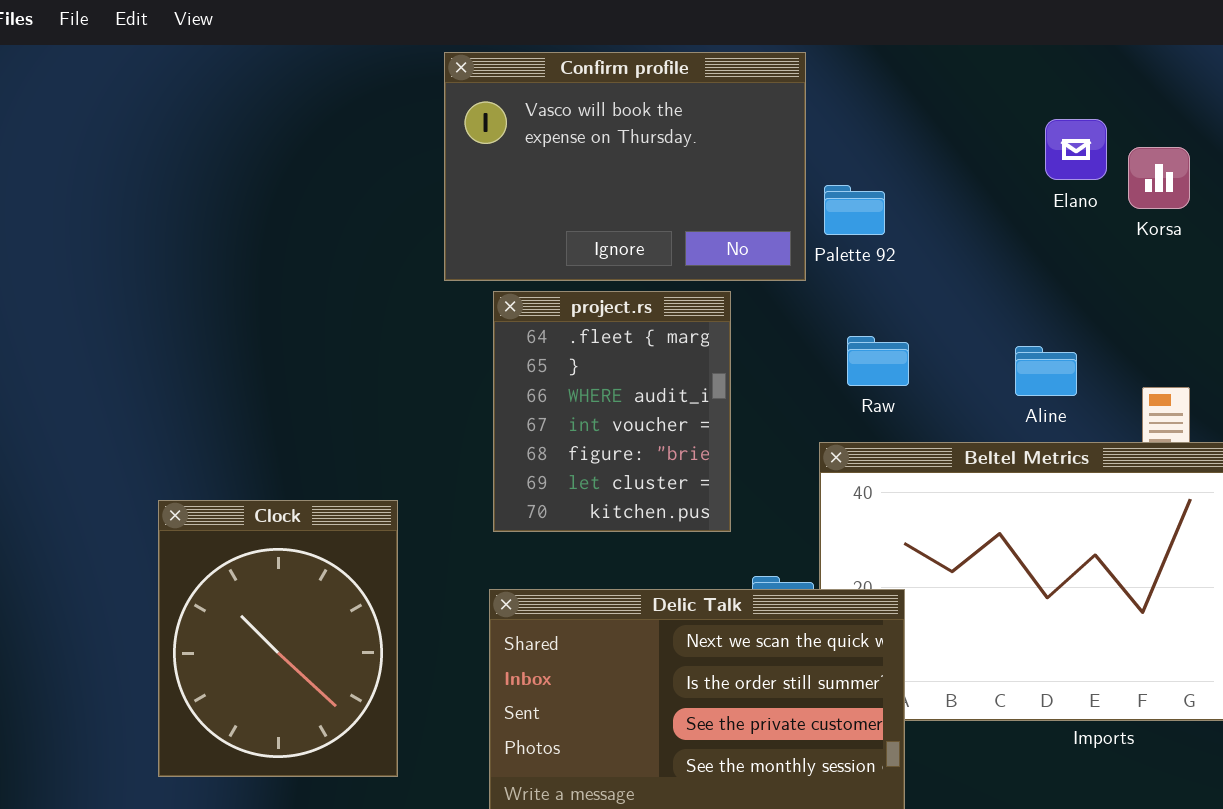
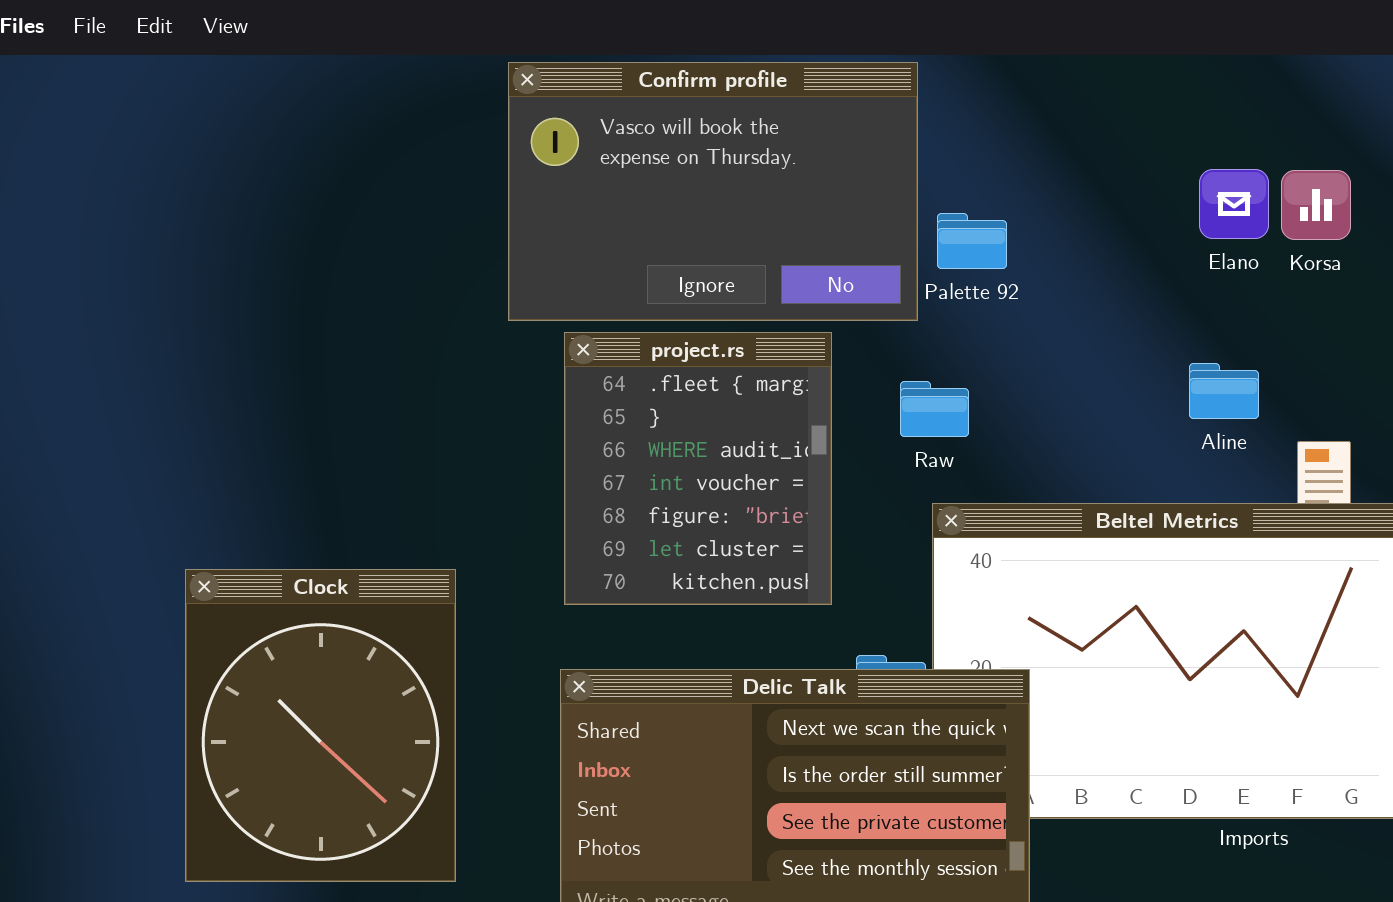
Elano: [1045,119,1107,180] -> [1199,169,1269,239], moved
Raw: [847,336,909,386] -> [900,381,969,437], moved
Aline: [1015,346,1077,396] -> [1189,363,1259,419], moved

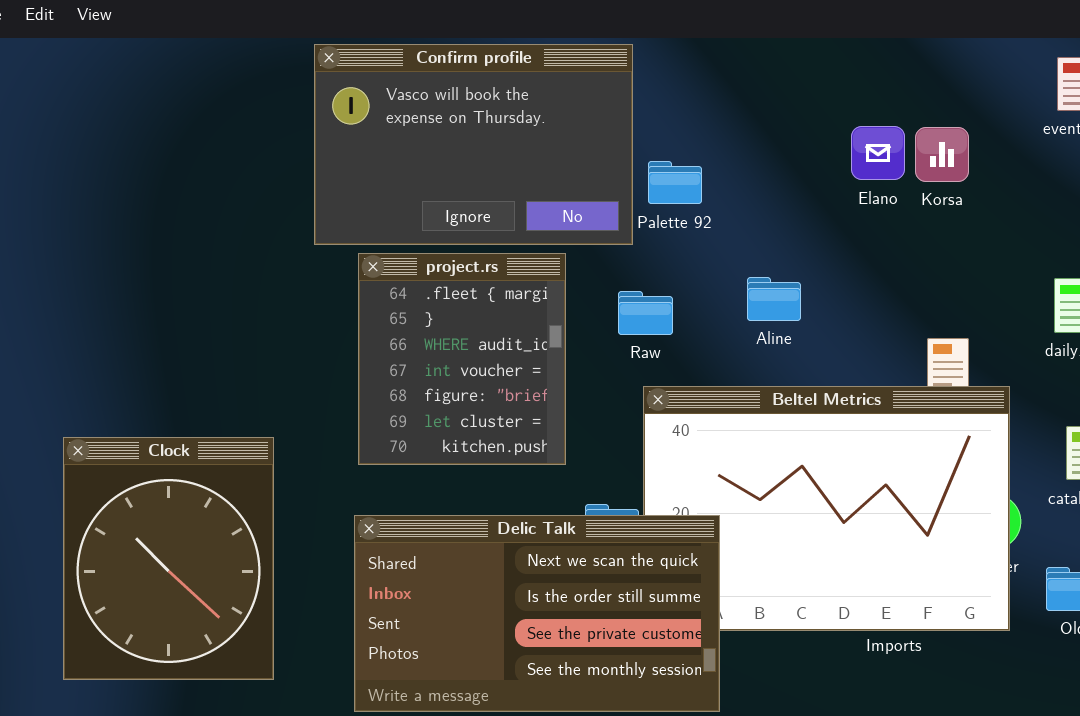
Aline: [1189,363,1259,419] -> [747,277,801,321], moved

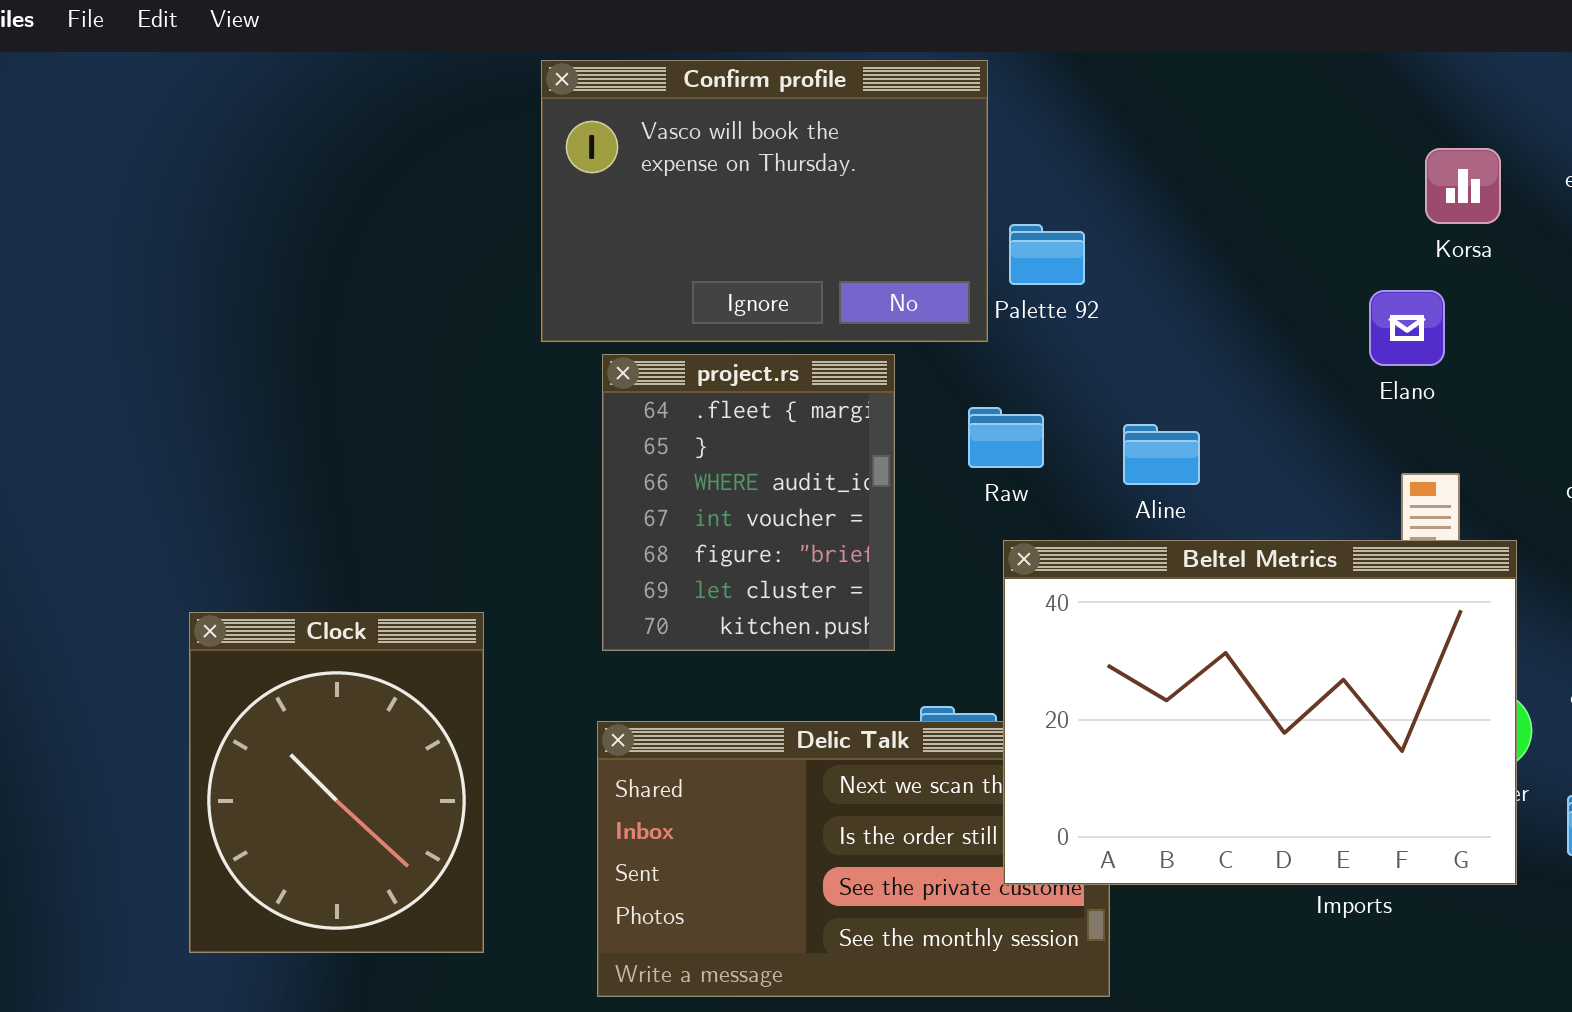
Elano: [851,126,905,180] -> [1369,290,1445,366], moved
Korsa: [915,127,969,182] -> [1425,148,1501,224], moved
Aline: [747,277,801,321] -> [1123,424,1200,485], moved
Beltel Metrics: [643,386,1010,631] -> [1003,540,1517,885], raised

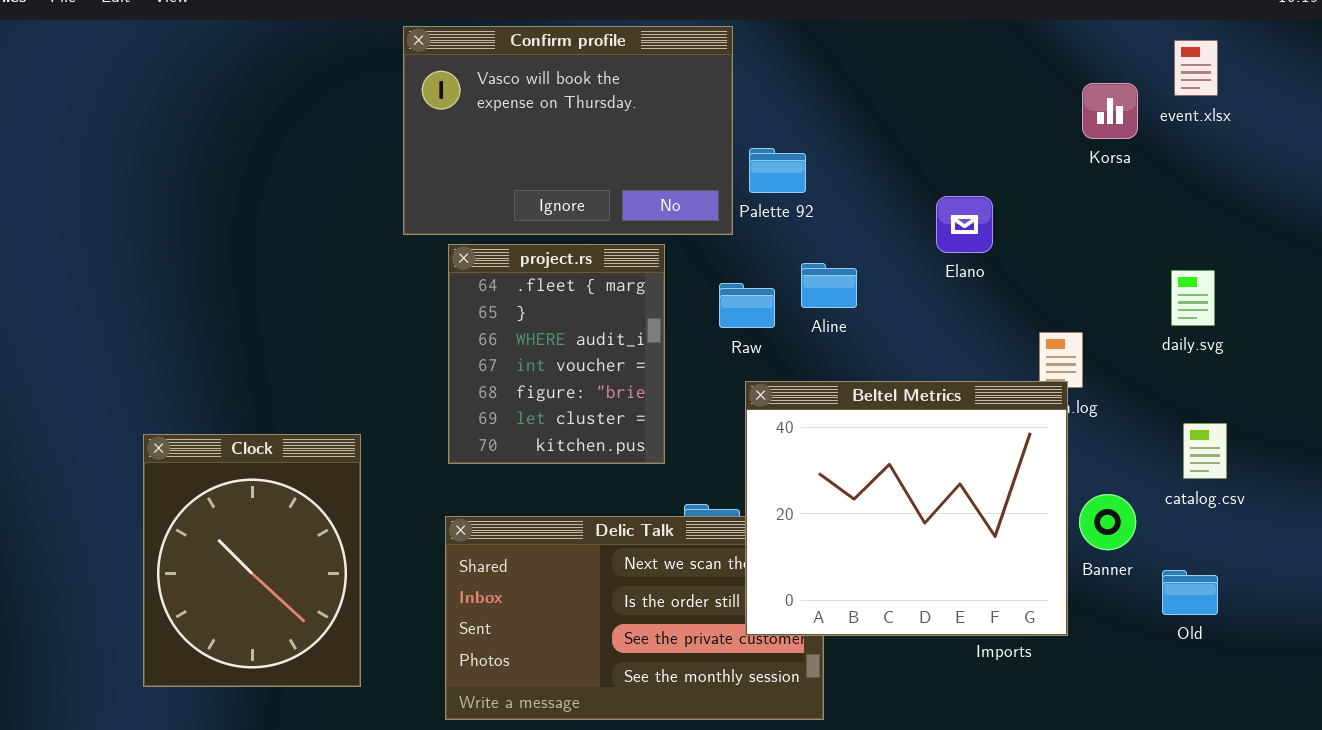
Korsa: [1425,148,1501,224] -> [1082,83,1138,139], moved
Elano: [1369,290,1445,366] -> [936,196,993,253], moved
Aline: [1123,424,1200,485] -> [801,263,857,308], moved
Beltel Metrics: [1003,540,1517,885] -> [745,381,1068,636], resized

